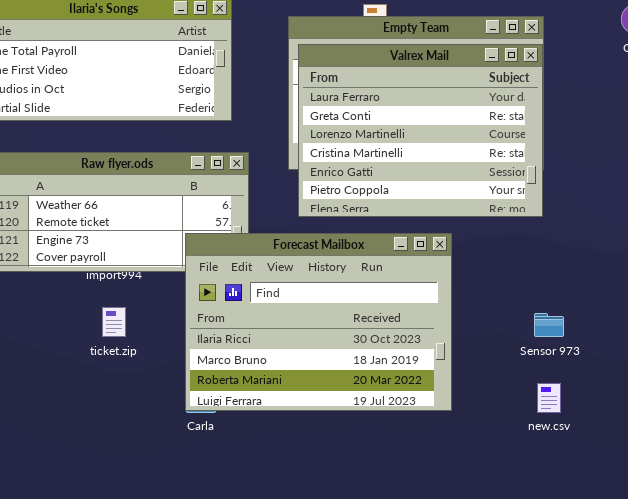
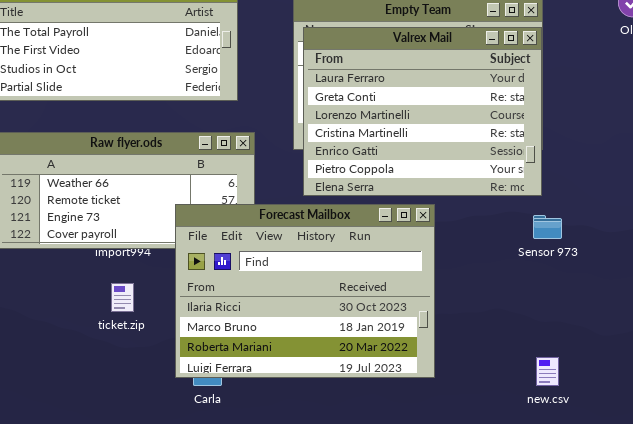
Forecast Mailbox: [185,233,452,411] -> [175,204,435,378], moved
Sensor 973: [534,313,564,337] -> [533,215,562,239], moved

